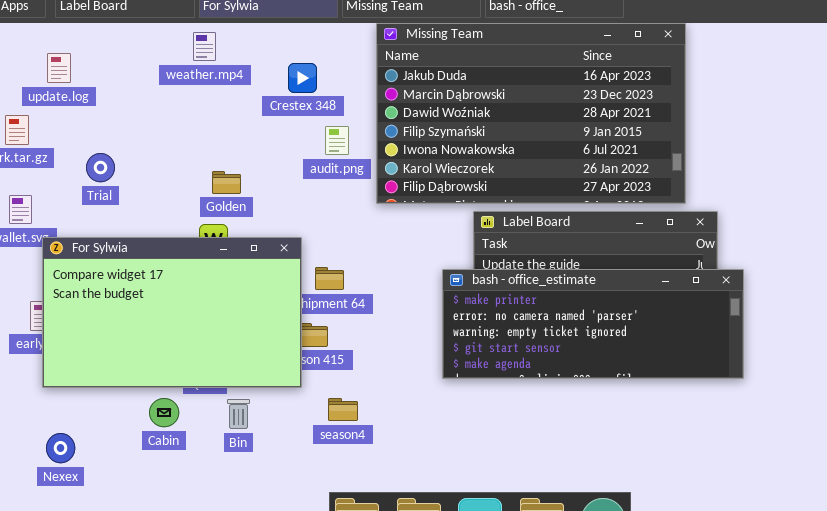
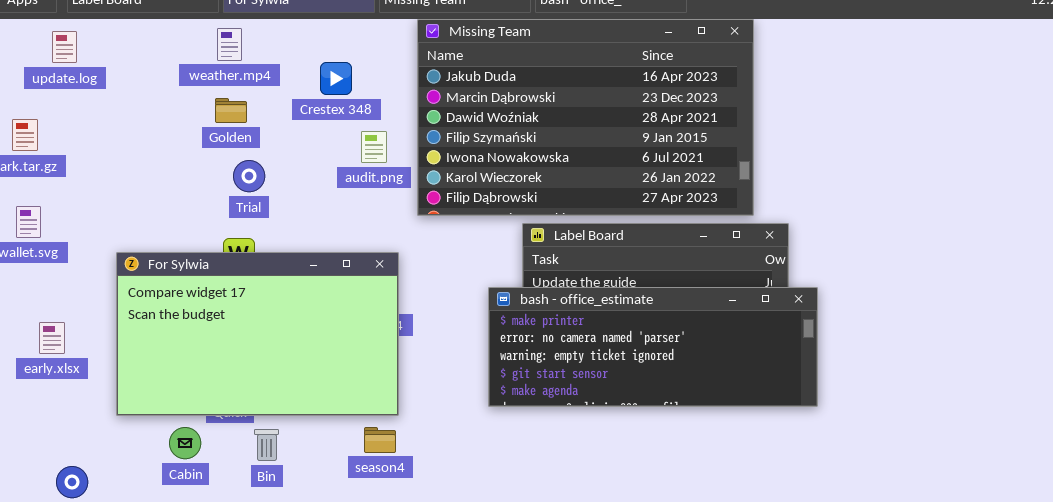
update.log: [47,53,71,83] -> [52,31,77,63], moved
Trial: [86,153,115,182] -> [233,160,265,192], moved
Golden: [212,171,241,194] -> [215,98,247,123], moved
For Sylwia: [42,237,302,388] -> [116,252,399,416], moved

